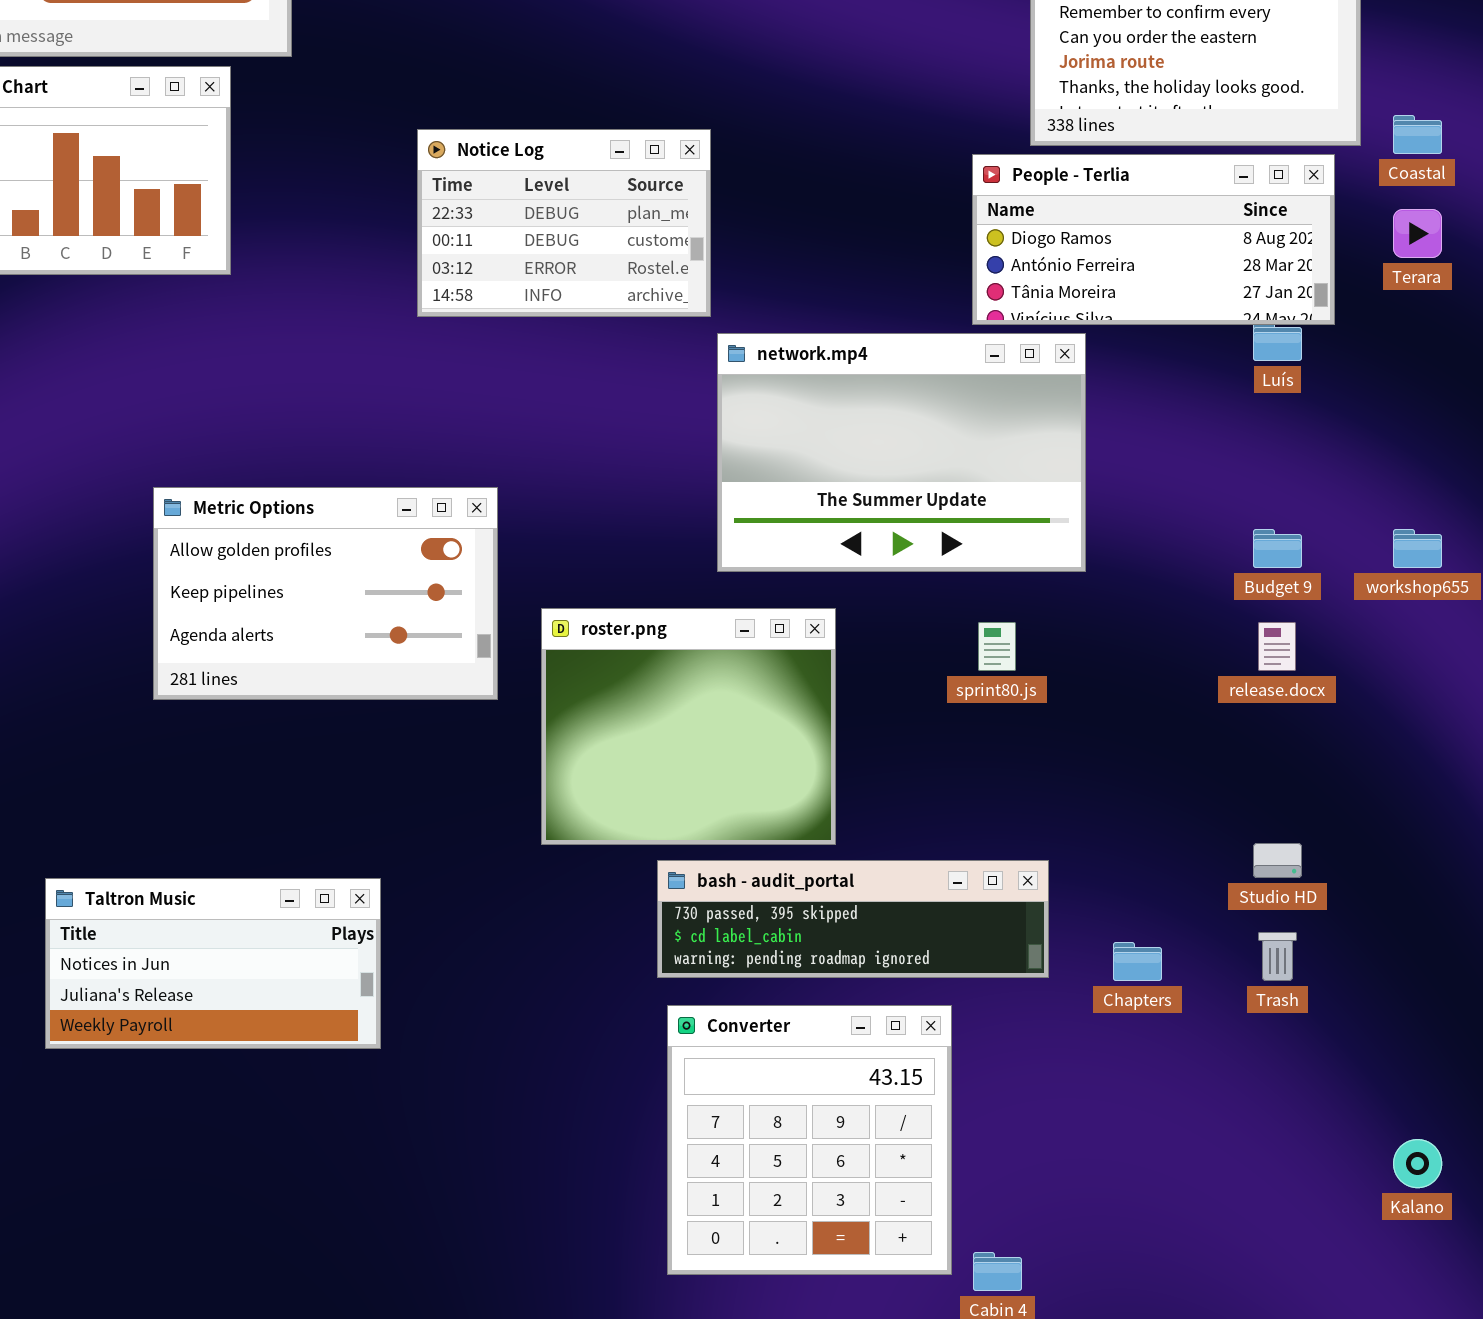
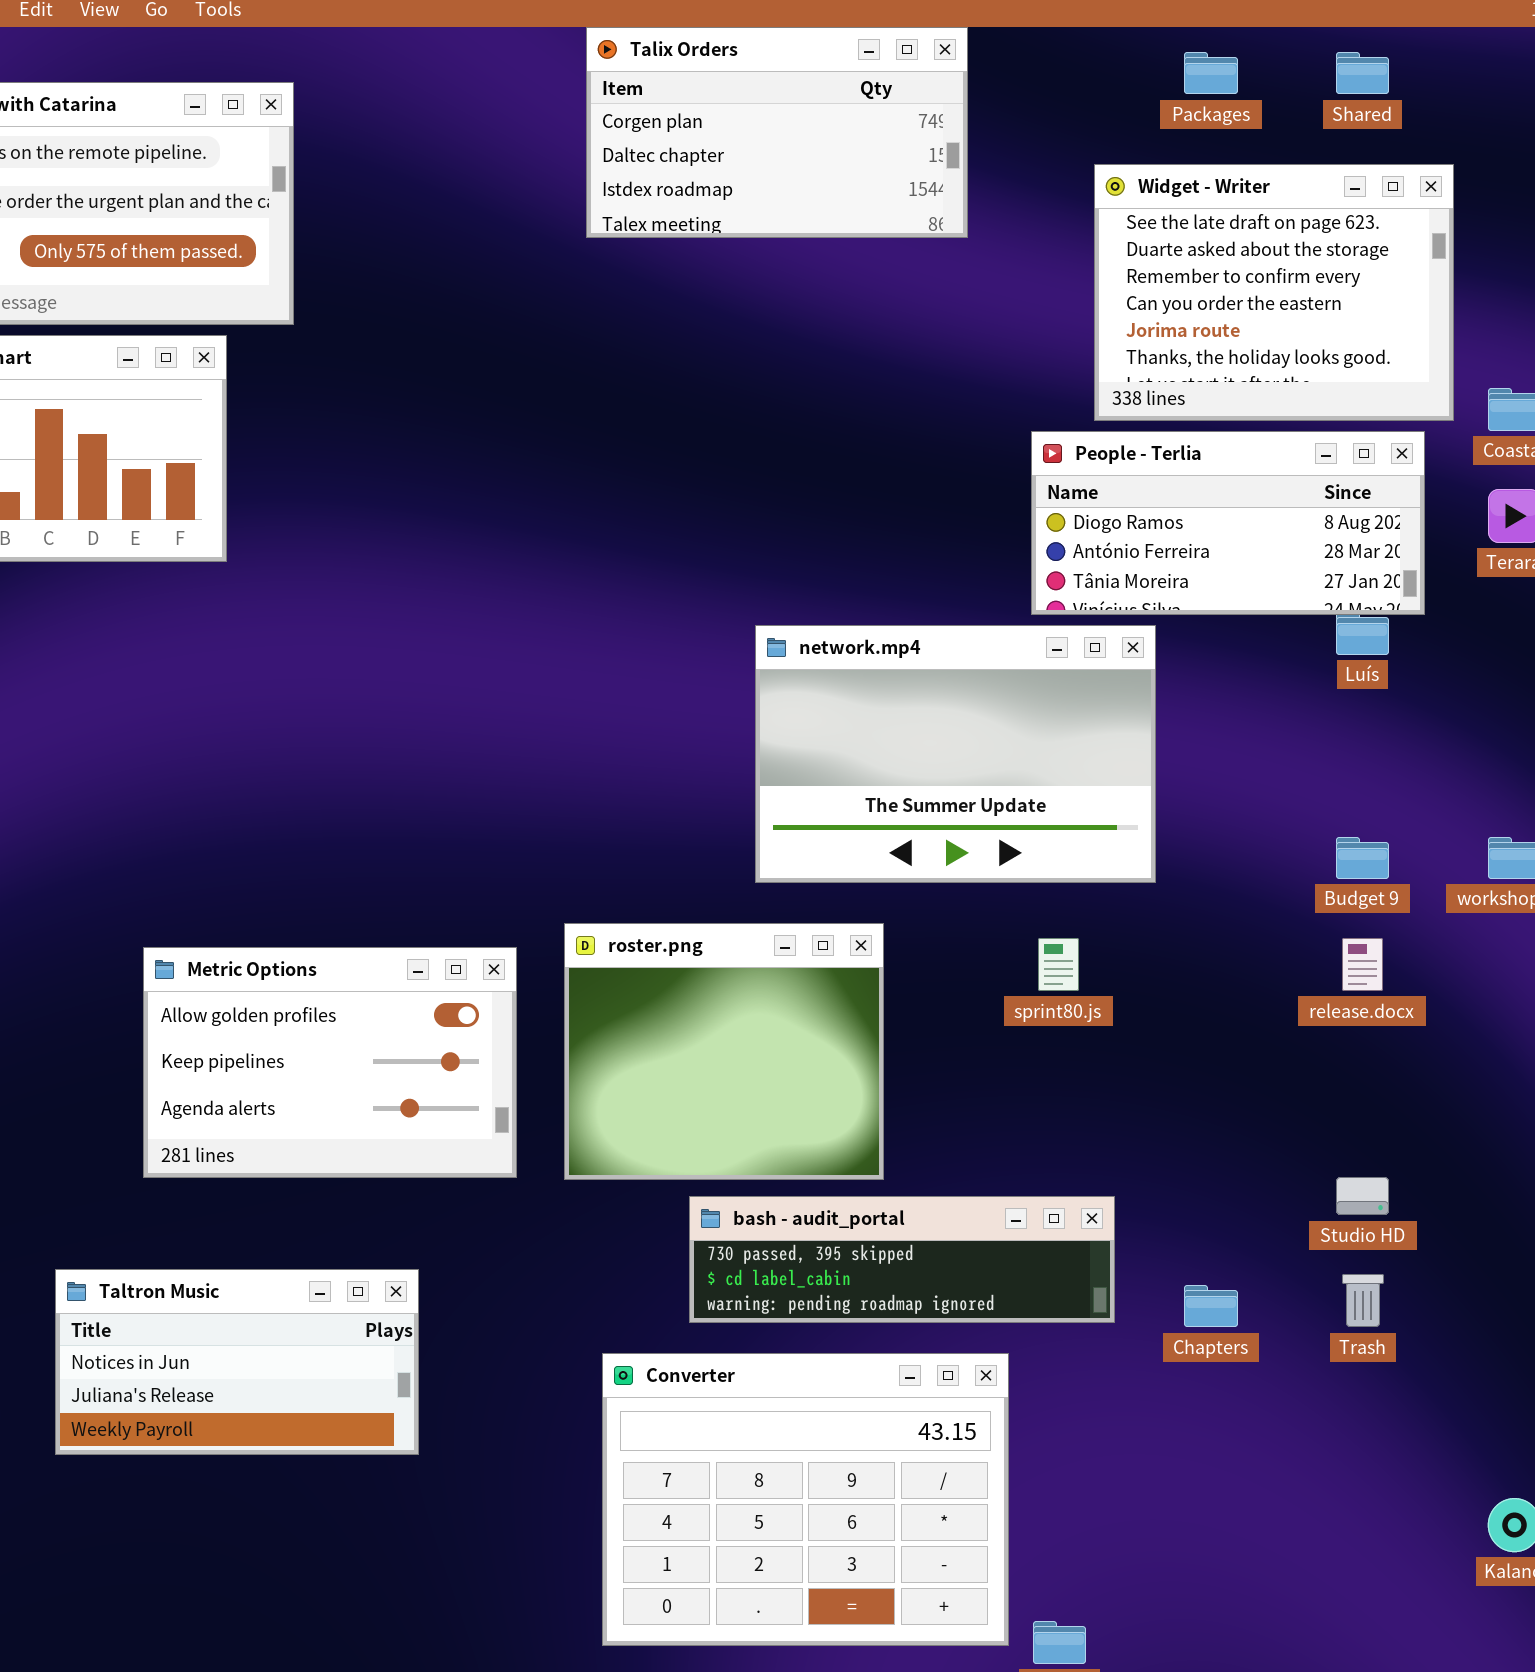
Notice Log: [417,129,711,317] -> none, closed
Metric Options: [153,487,498,700] -> [143,947,517,1178], moved
Taltron Music: [45,878,381,1049] -> [55,1269,419,1455], moved
Converter: [667,1005,952,1275] -> [602,1353,1009,1646], resized

